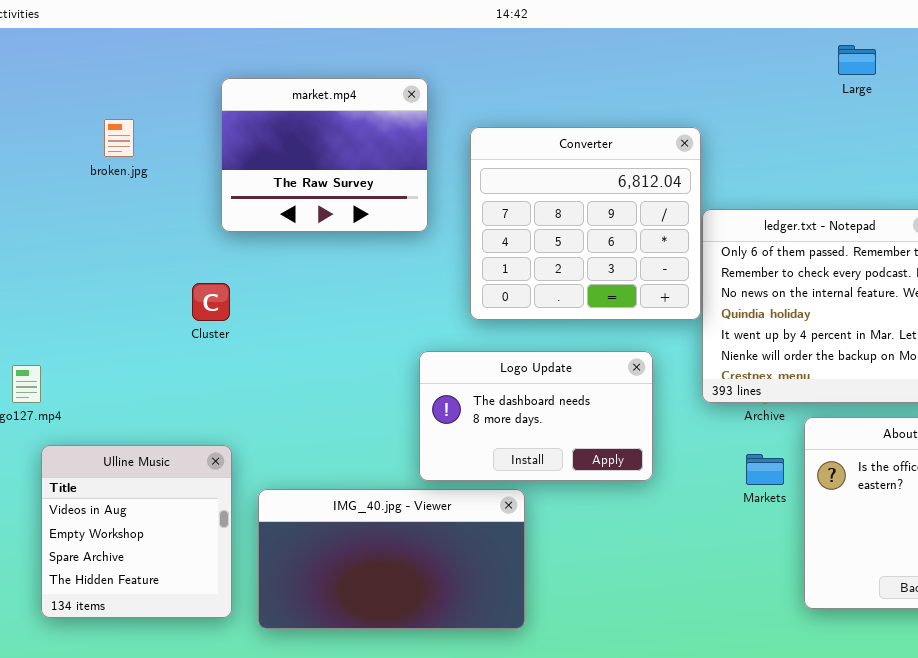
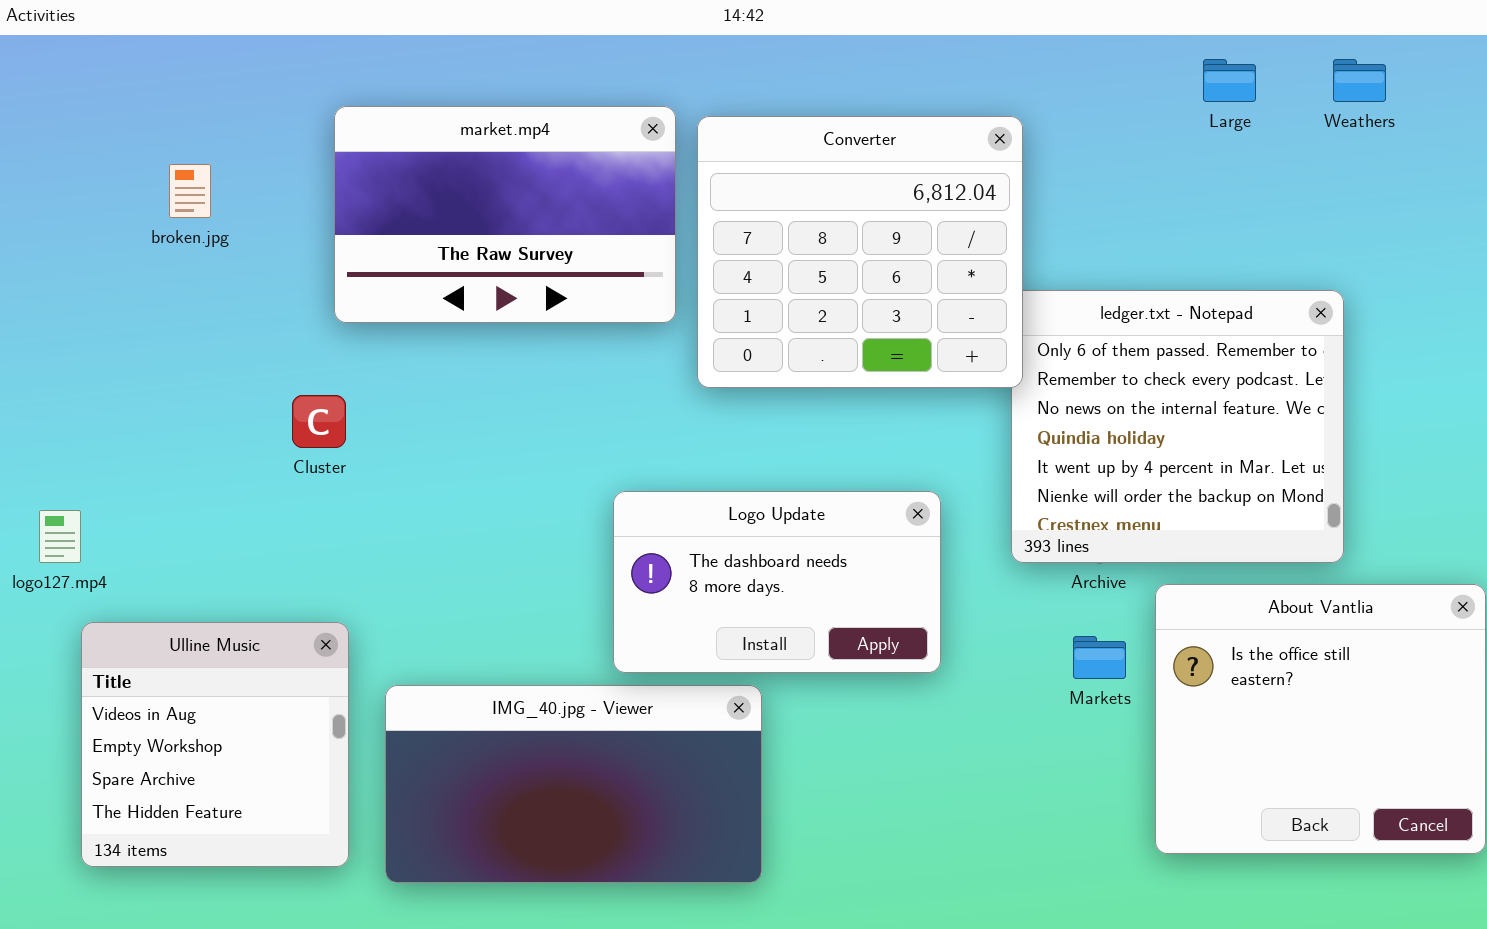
market.mp4: [221,78,428,232] -> [334,106,676,323], resized
Converter: [470,127,701,320] -> [697,116,1023,388], moved

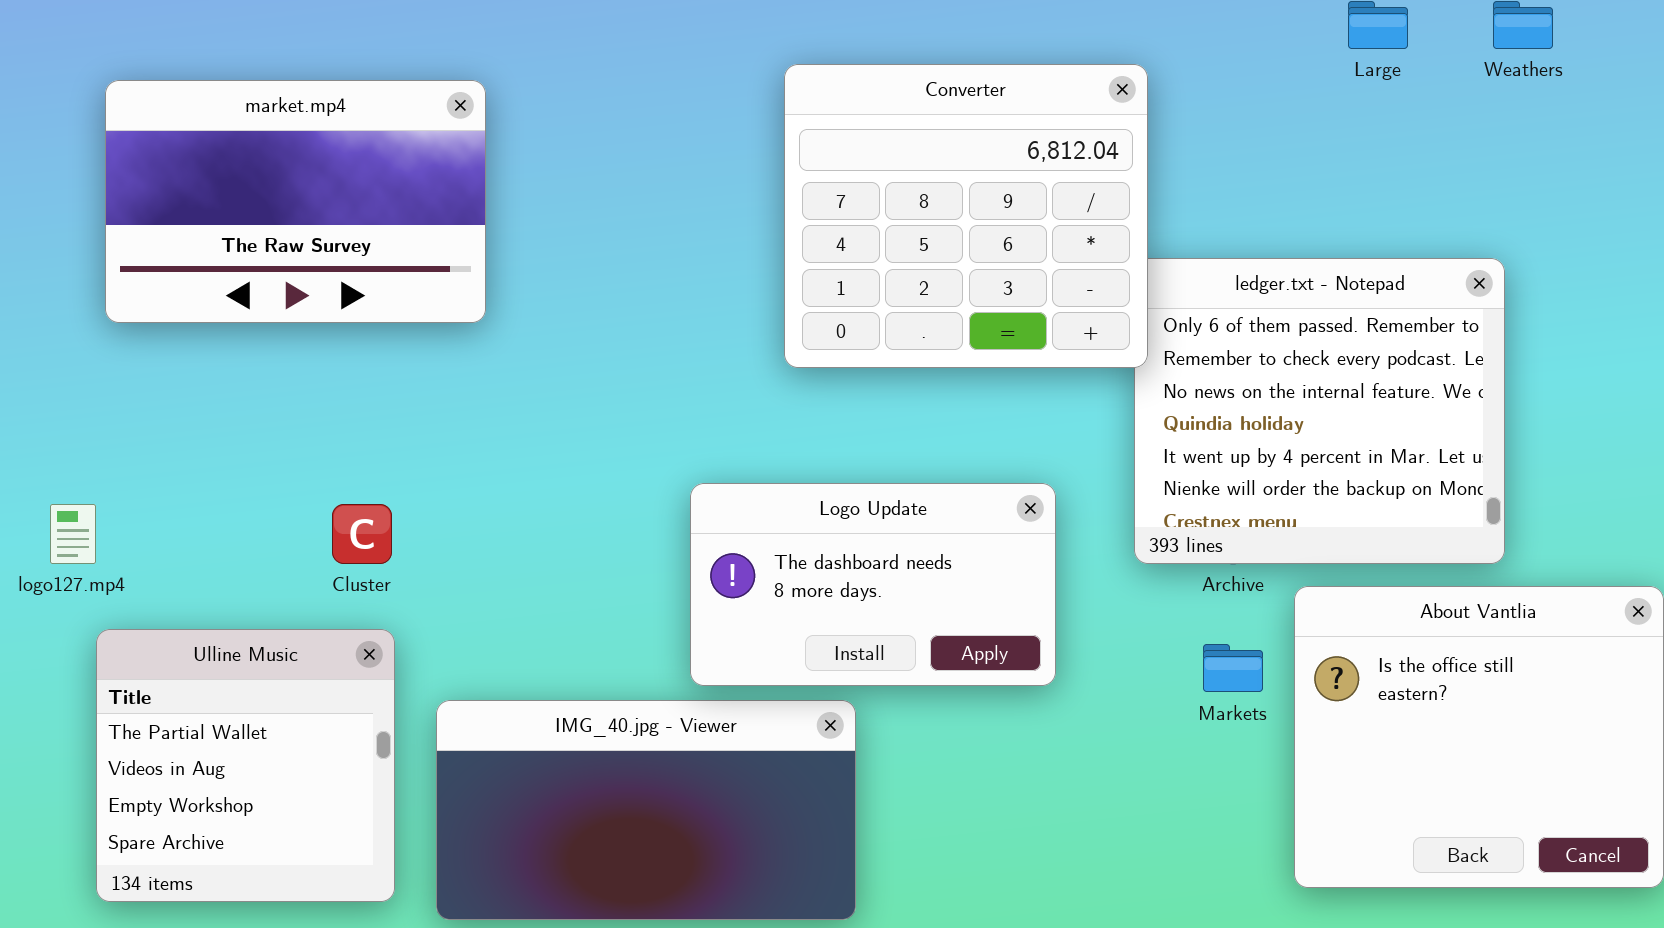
market.mp4: [334,106,676,323] -> [105,80,486,323], moved
Cluster: [292,395,346,448] -> [332,504,392,564], moved
Ulline Music: [81,622,349,867] -> [96,629,395,902], scrolled up 1 row

